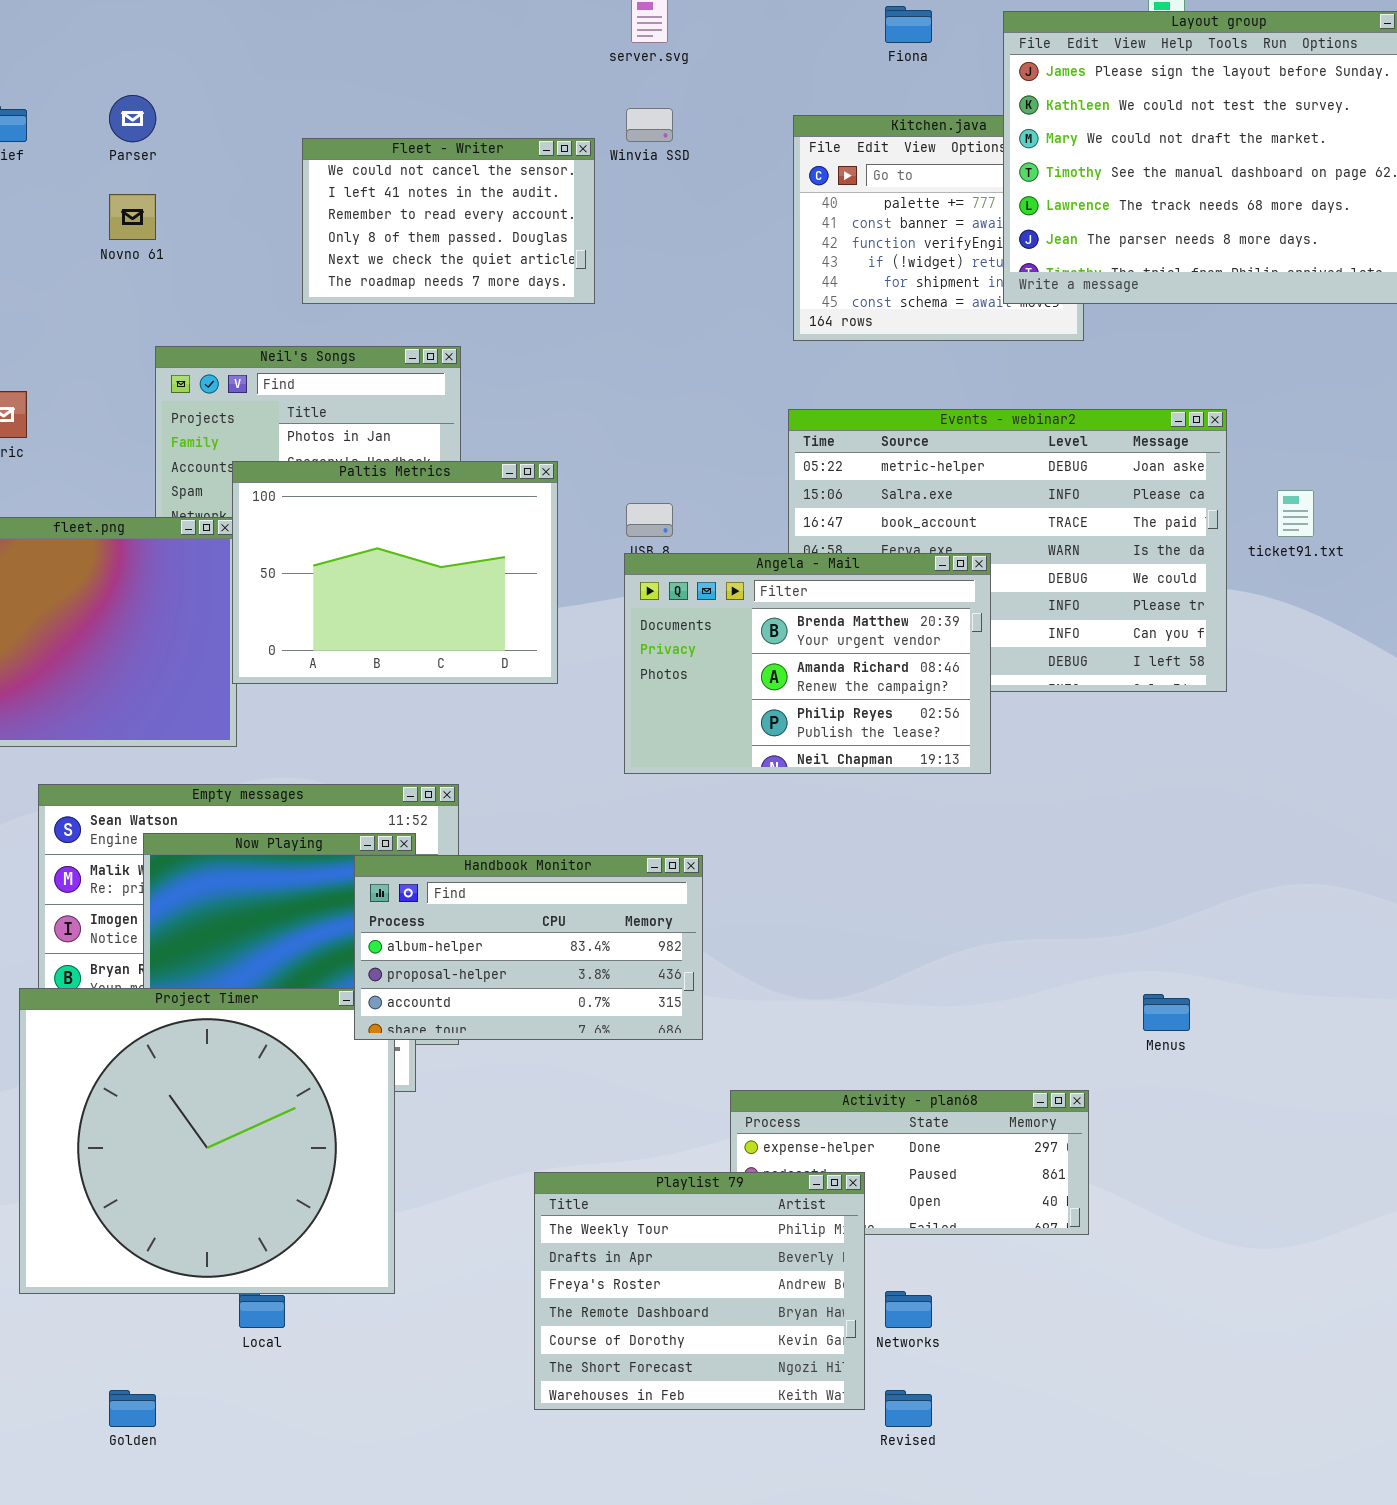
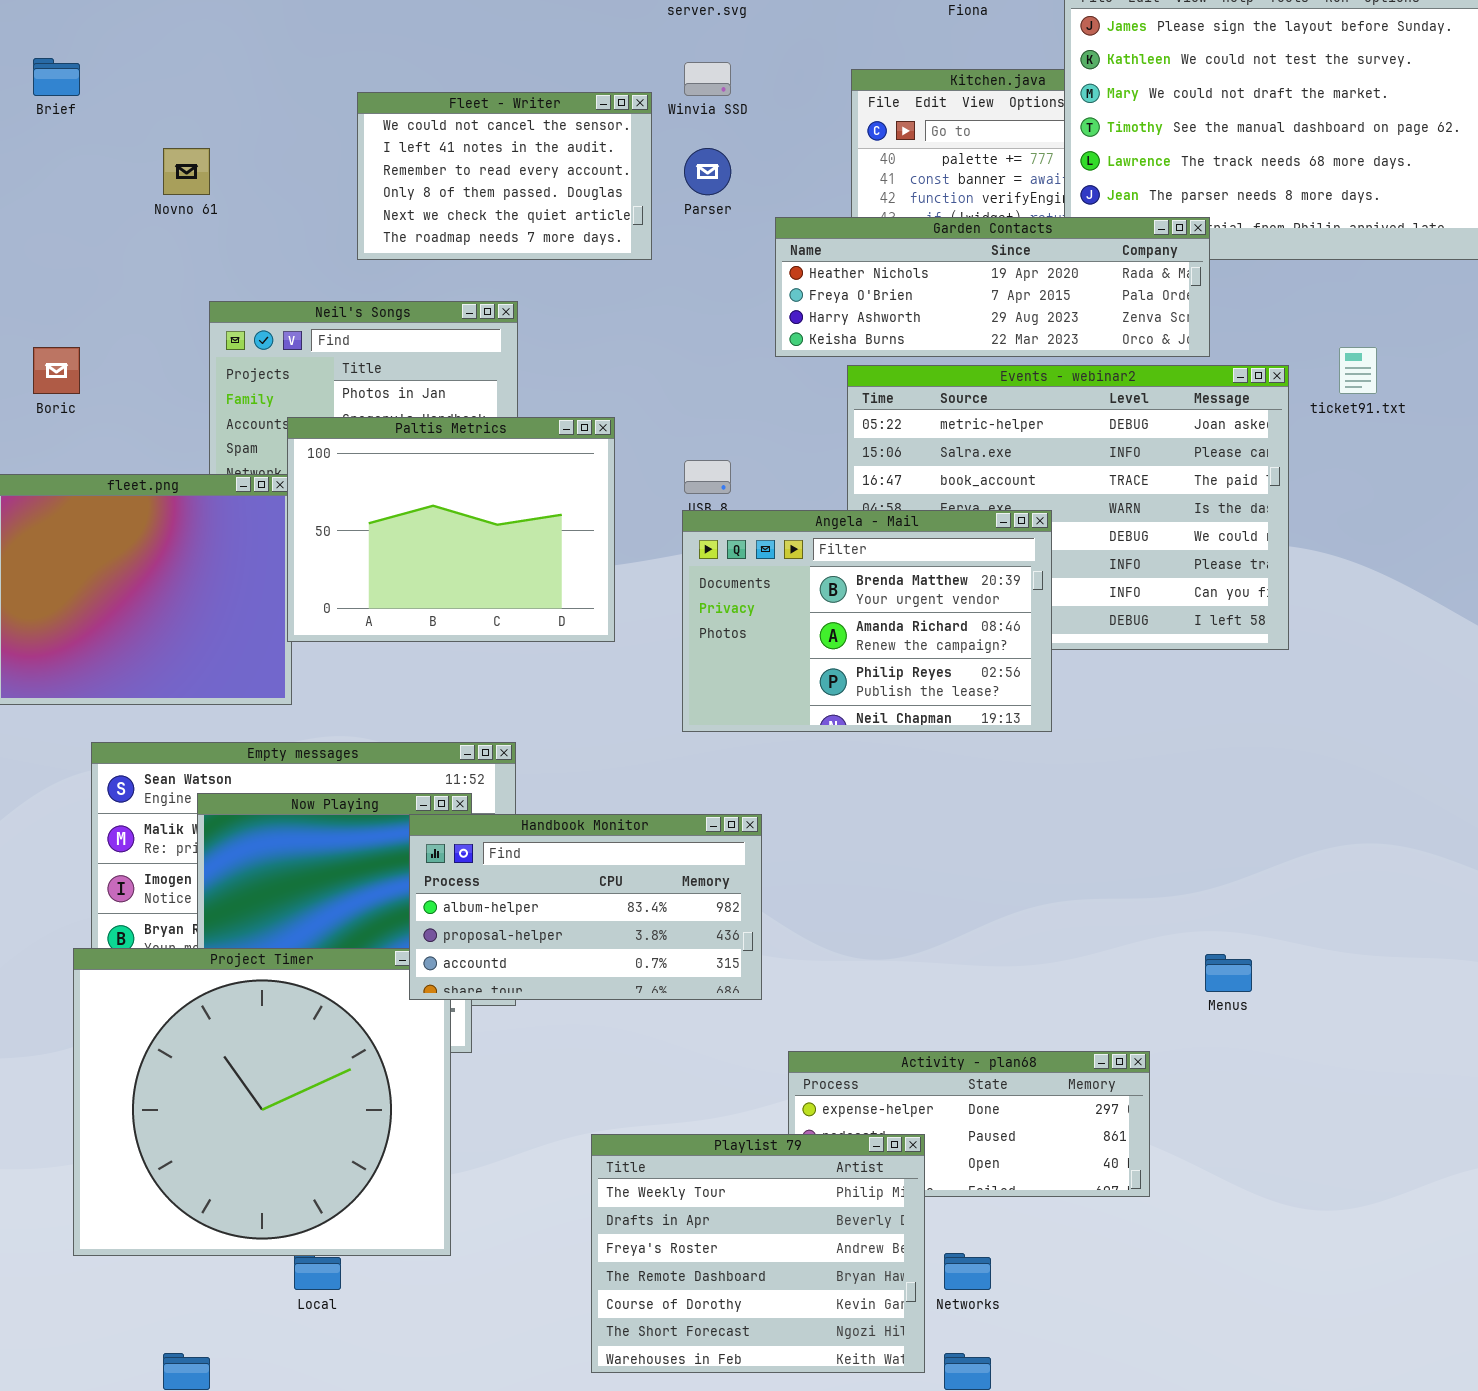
Parser: [109,95,156,142] -> [684,148,731,195], moved
Garden Contacts: none -> [775,217,1210,357], opened
ticket91.txt: [1277,490,1314,537] -> [1339,347,1377,394], moved

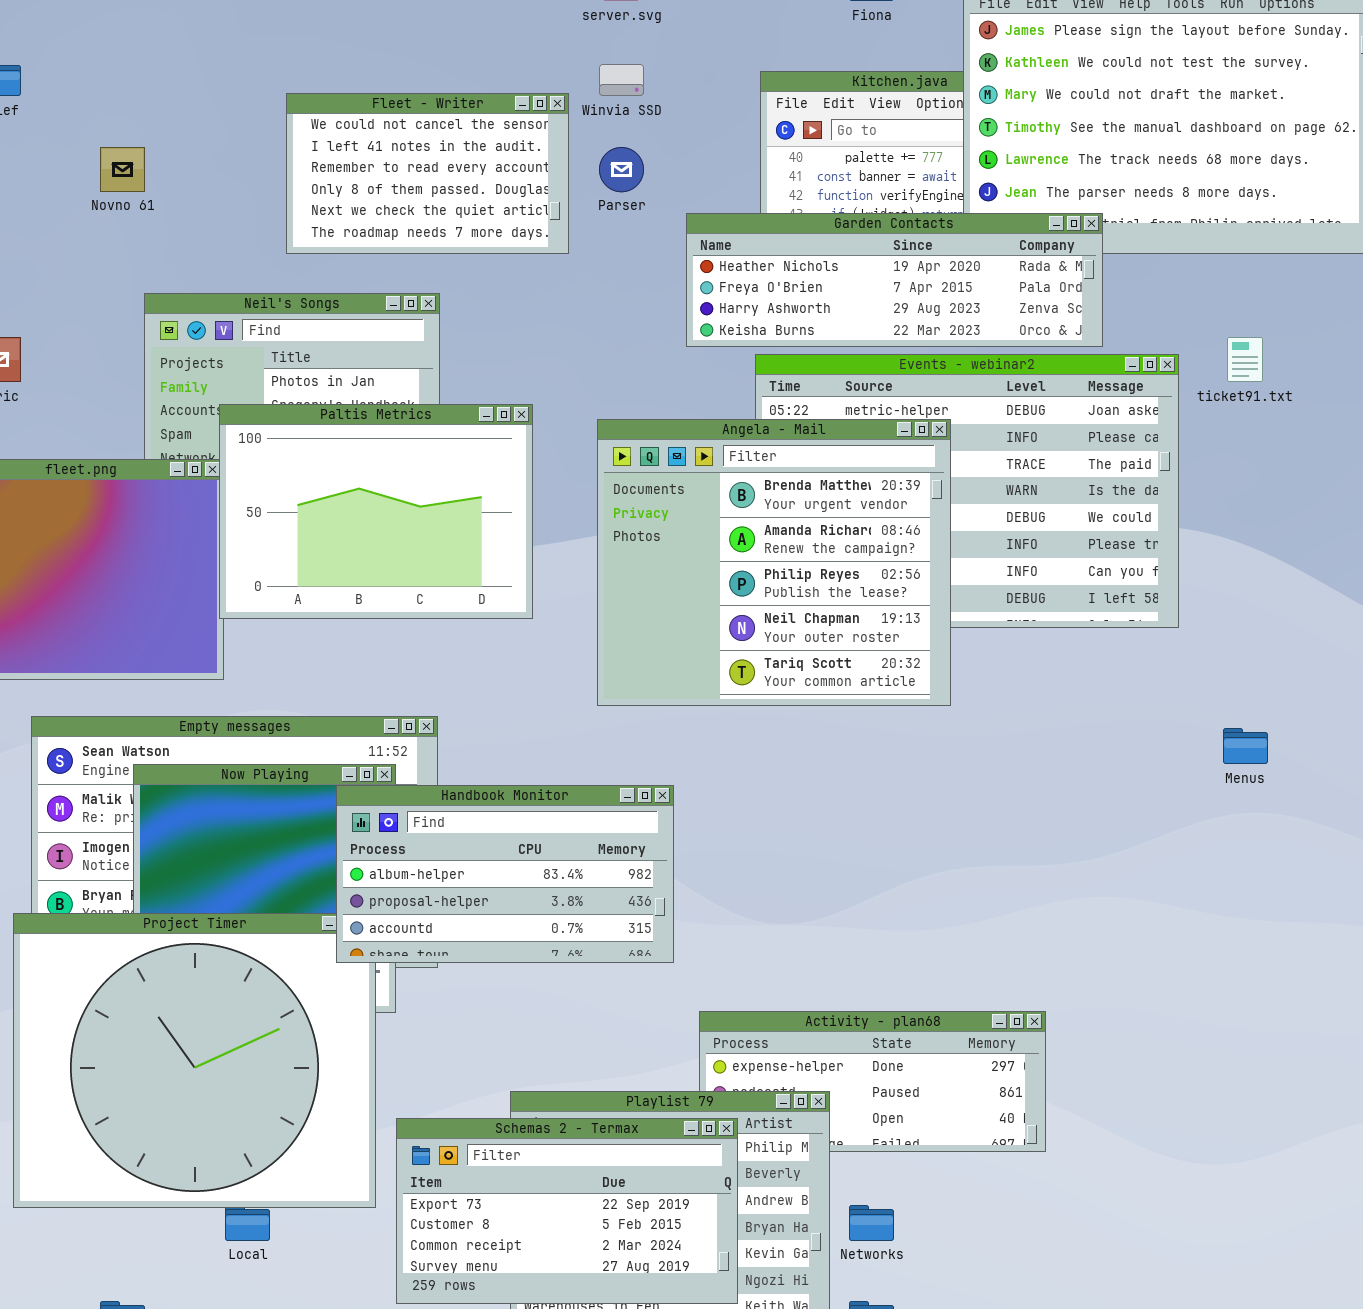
Angela - Mail: [682,510,1052,732] -> [597,419,951,706], resized
Menus: [1205,954,1252,992] -> [1223,728,1268,764], moved
Schemas 2 - Termax: none -> [396,1118,738,1304], opened

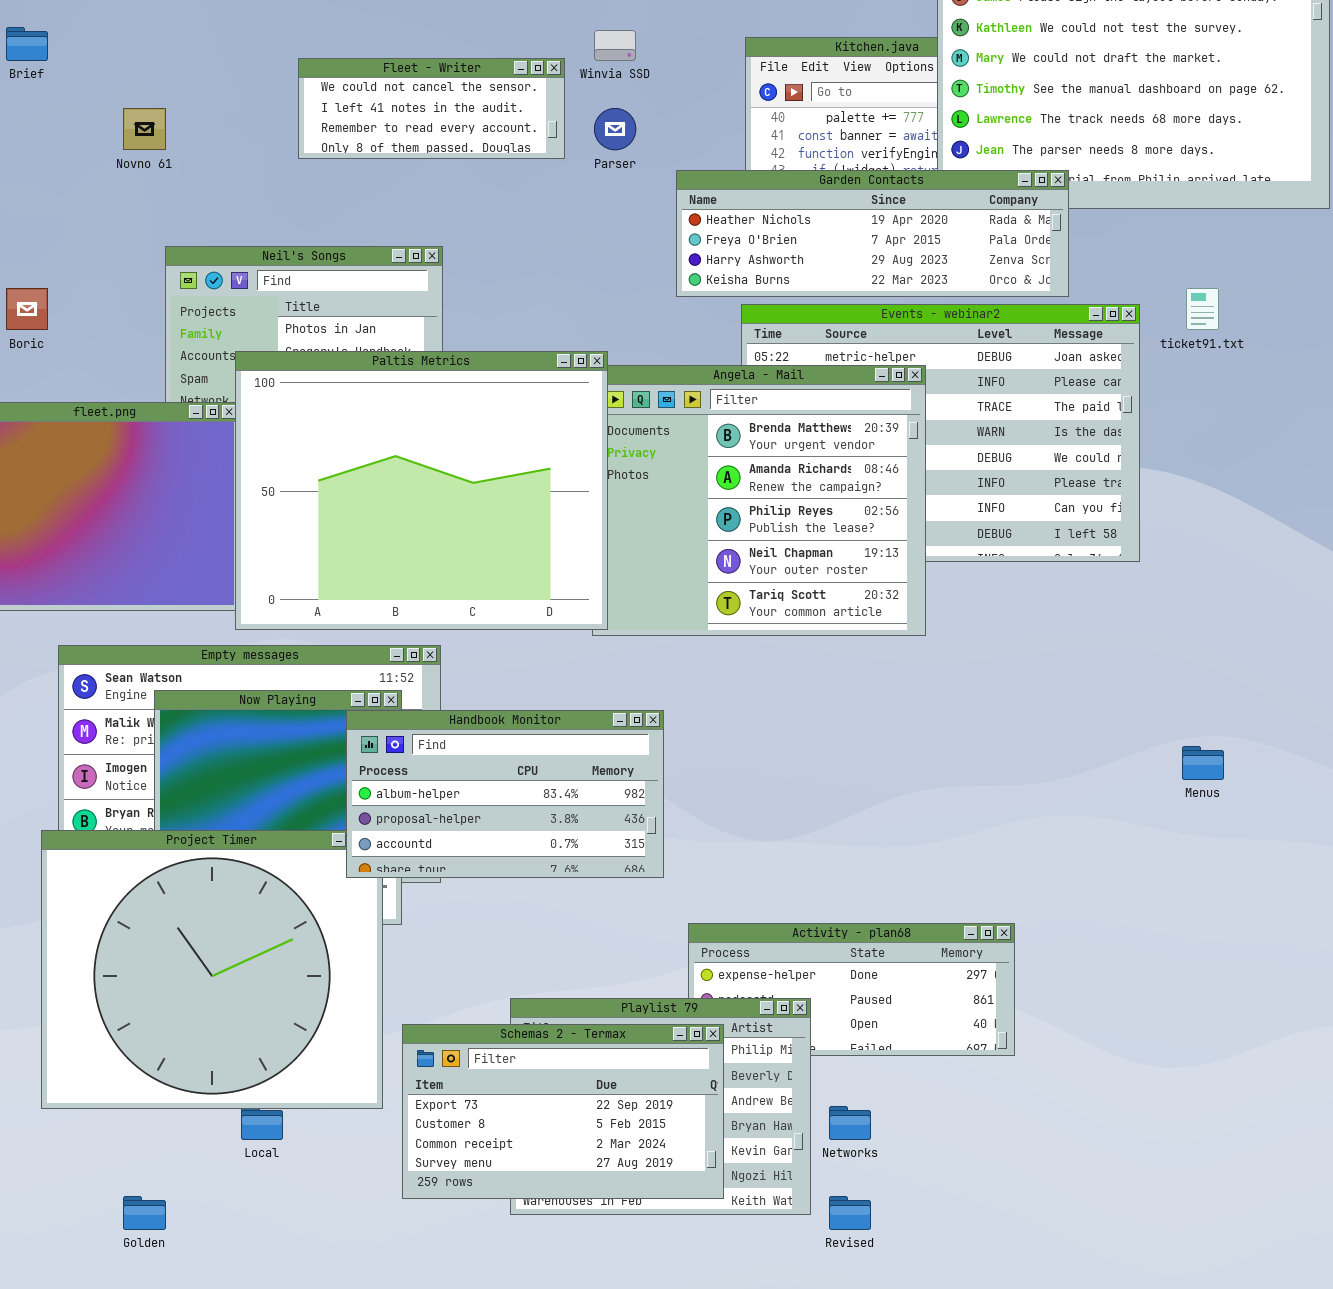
Fleet - Writer: [286,93,569,254] -> [298,58,565,159], resized
Paltis Metrics: [219,404,533,619] -> [235,351,608,630], resized
Menus: [1223,728,1268,764] -> [1182,746,1224,780], moved

